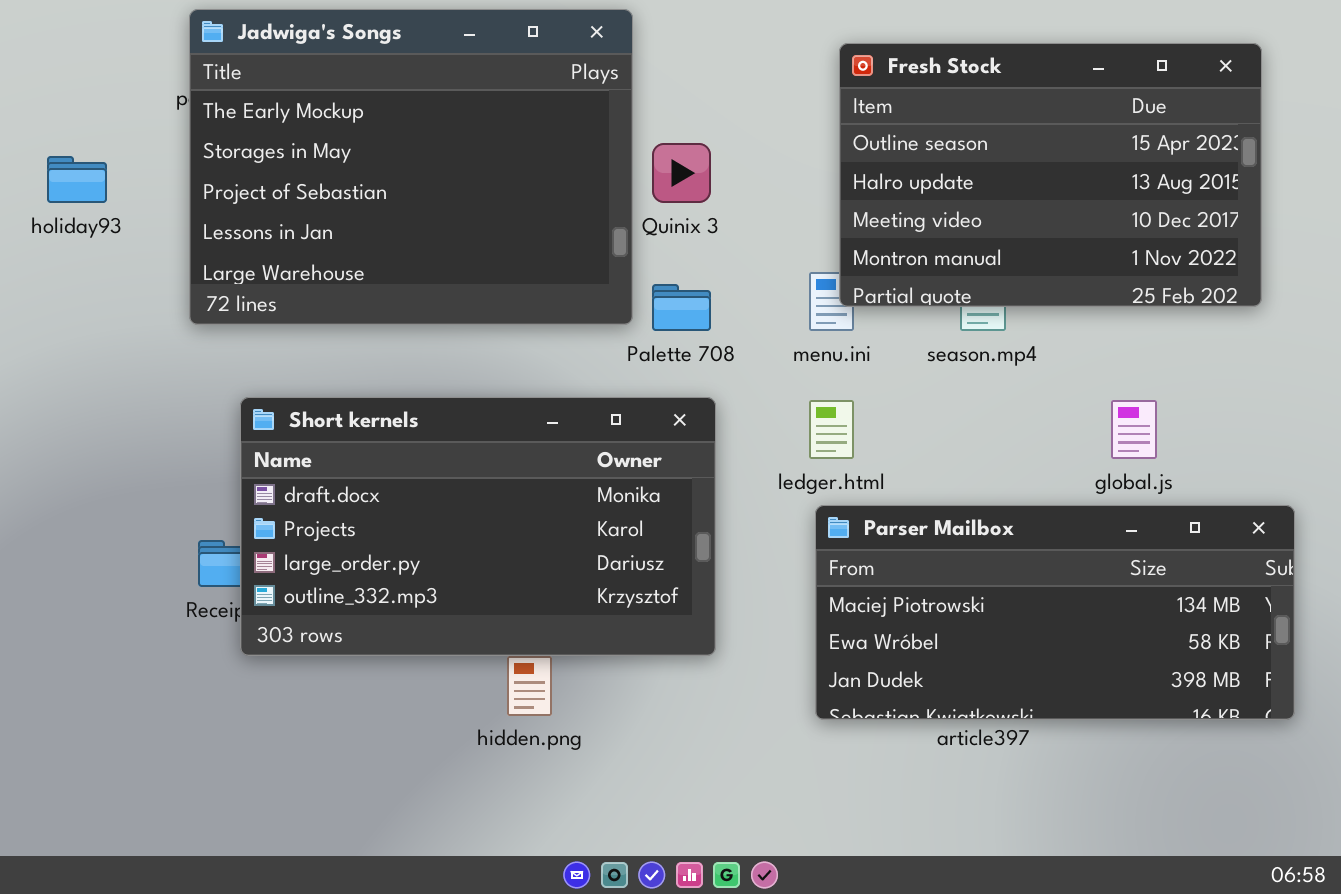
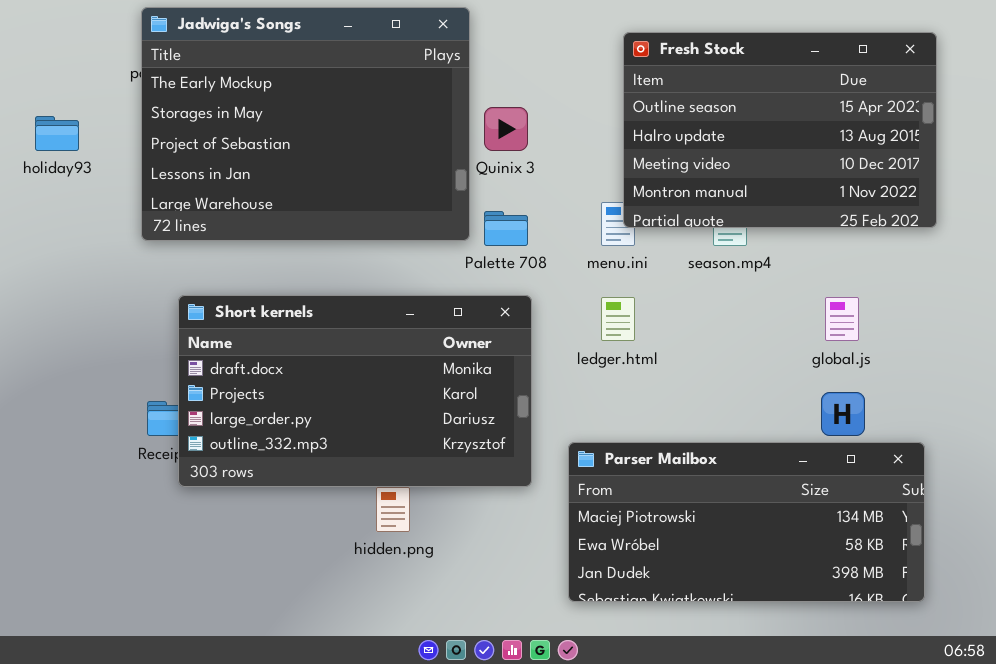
Parser Mailbox: [815,505,1295,720] -> [568,442,925,602], moved

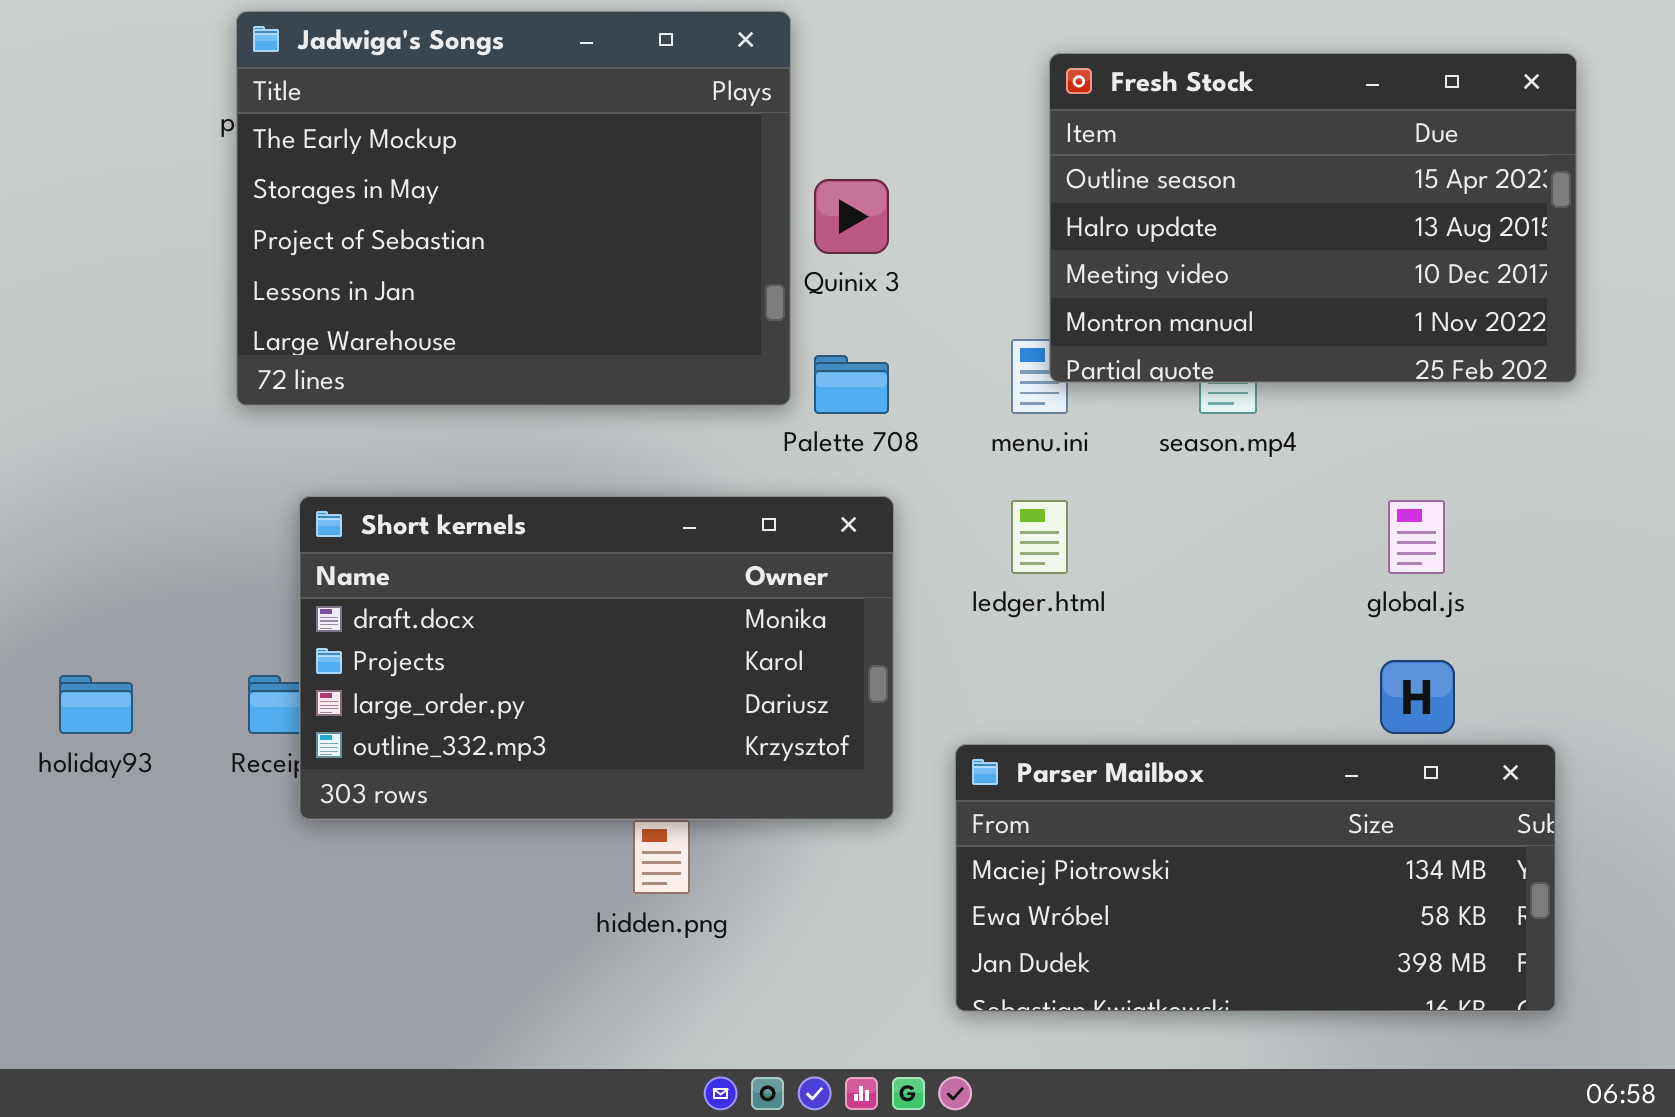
holiday93: [35,116,79,151] -> [59,675,133,734], moved

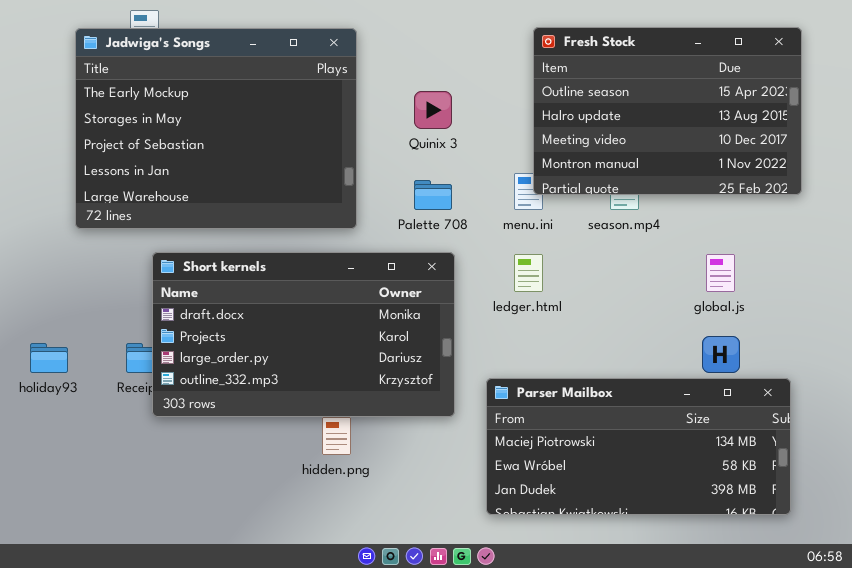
Jadwiga's Songs: [236,11,791,406] -> [75,28,357,229], moved

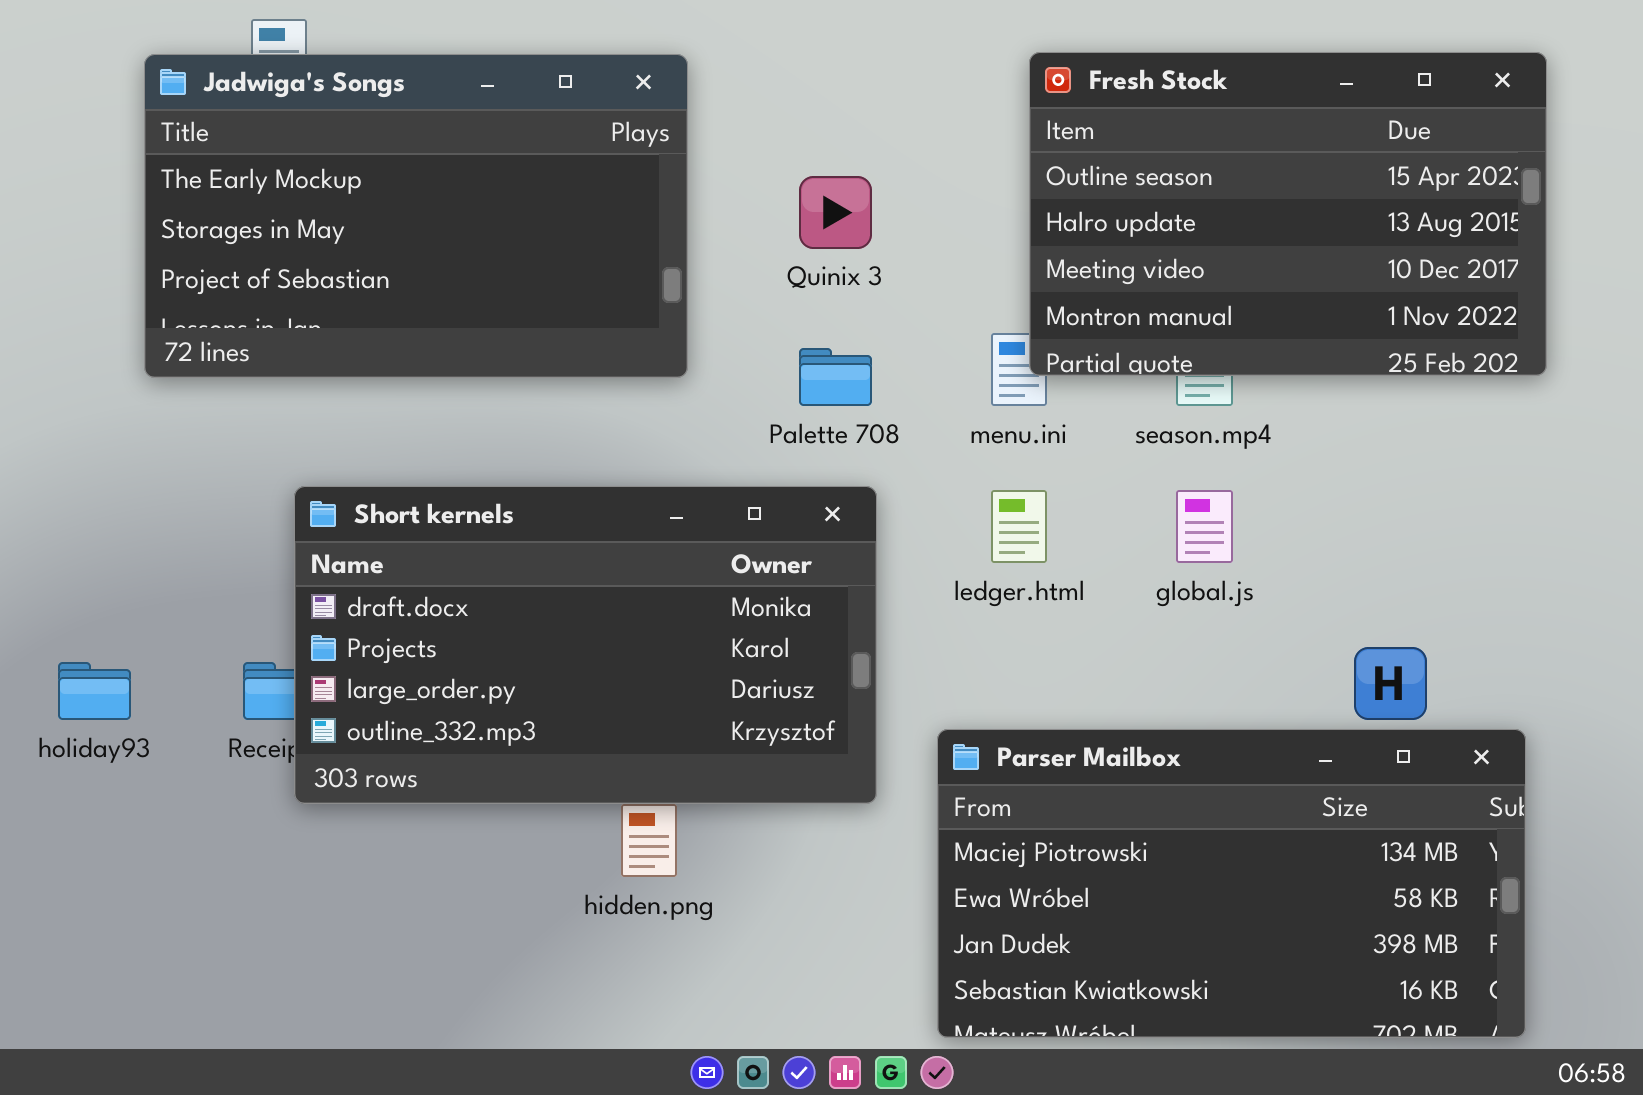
Jadwiga's Songs: [75,28,357,229] -> [144,54,688,378], resized
global.js: [706,254,735,292] -> [1176,490,1233,563], moved
Parser Mailbox: [486,378,791,515] -> [937,729,1526,1038], resized

